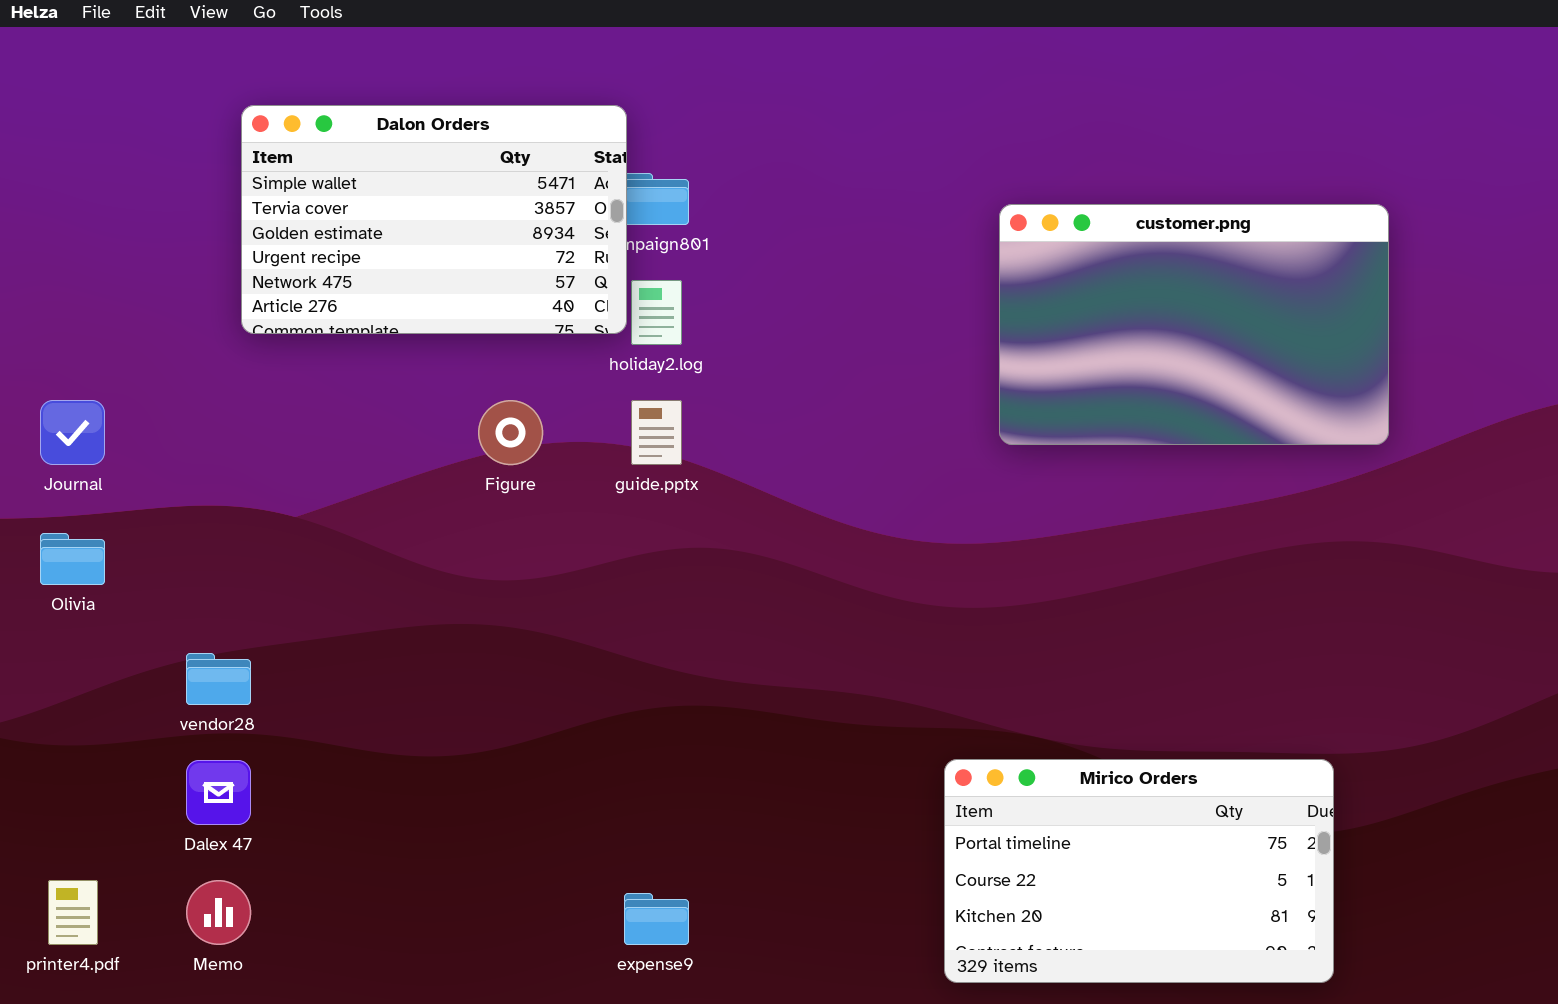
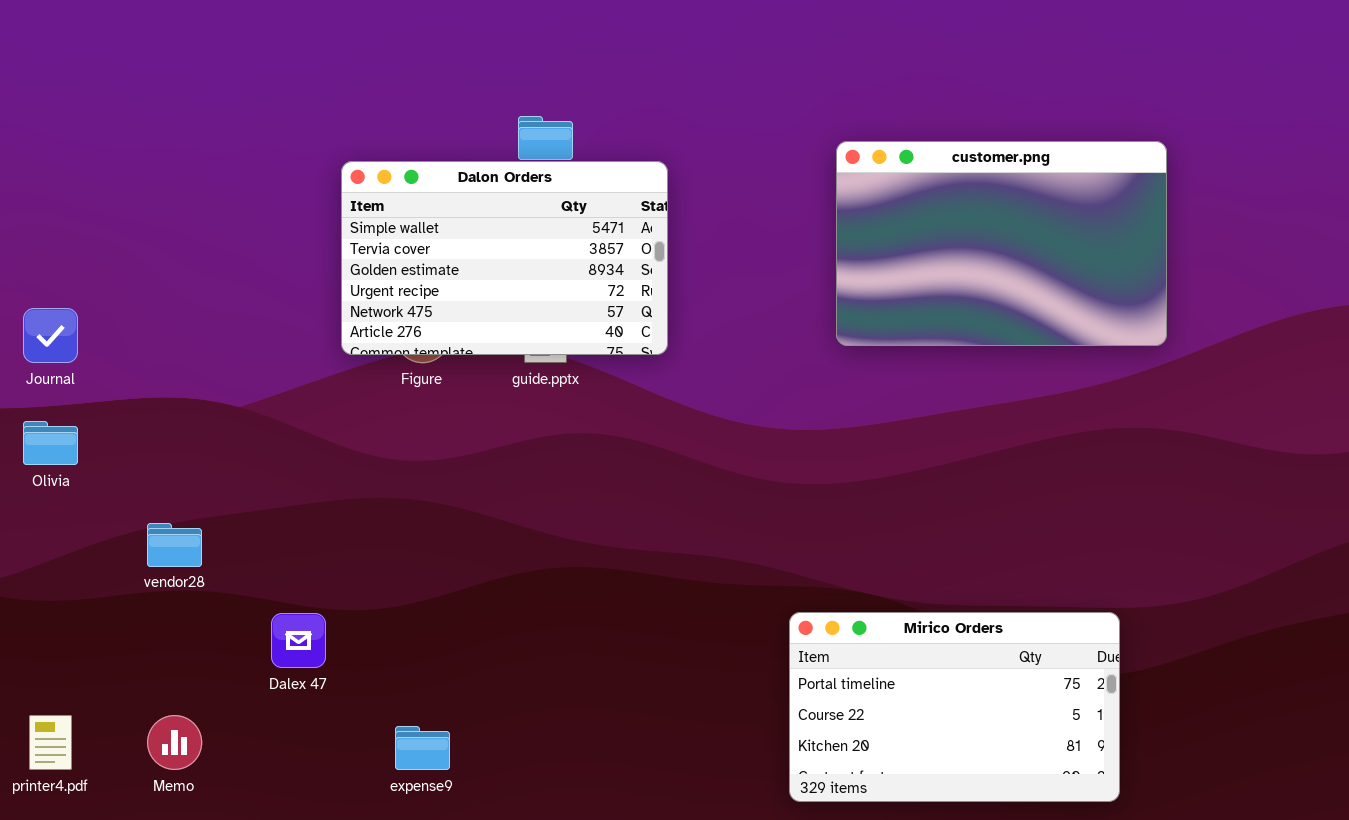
Dalon Orders: [241,105,627,334] -> [341,161,668,355], moved
Dalex 47: [186,760,251,825] -> [271,613,326,668], moved
expense9: [624,893,689,945] -> [395,726,450,770], moved

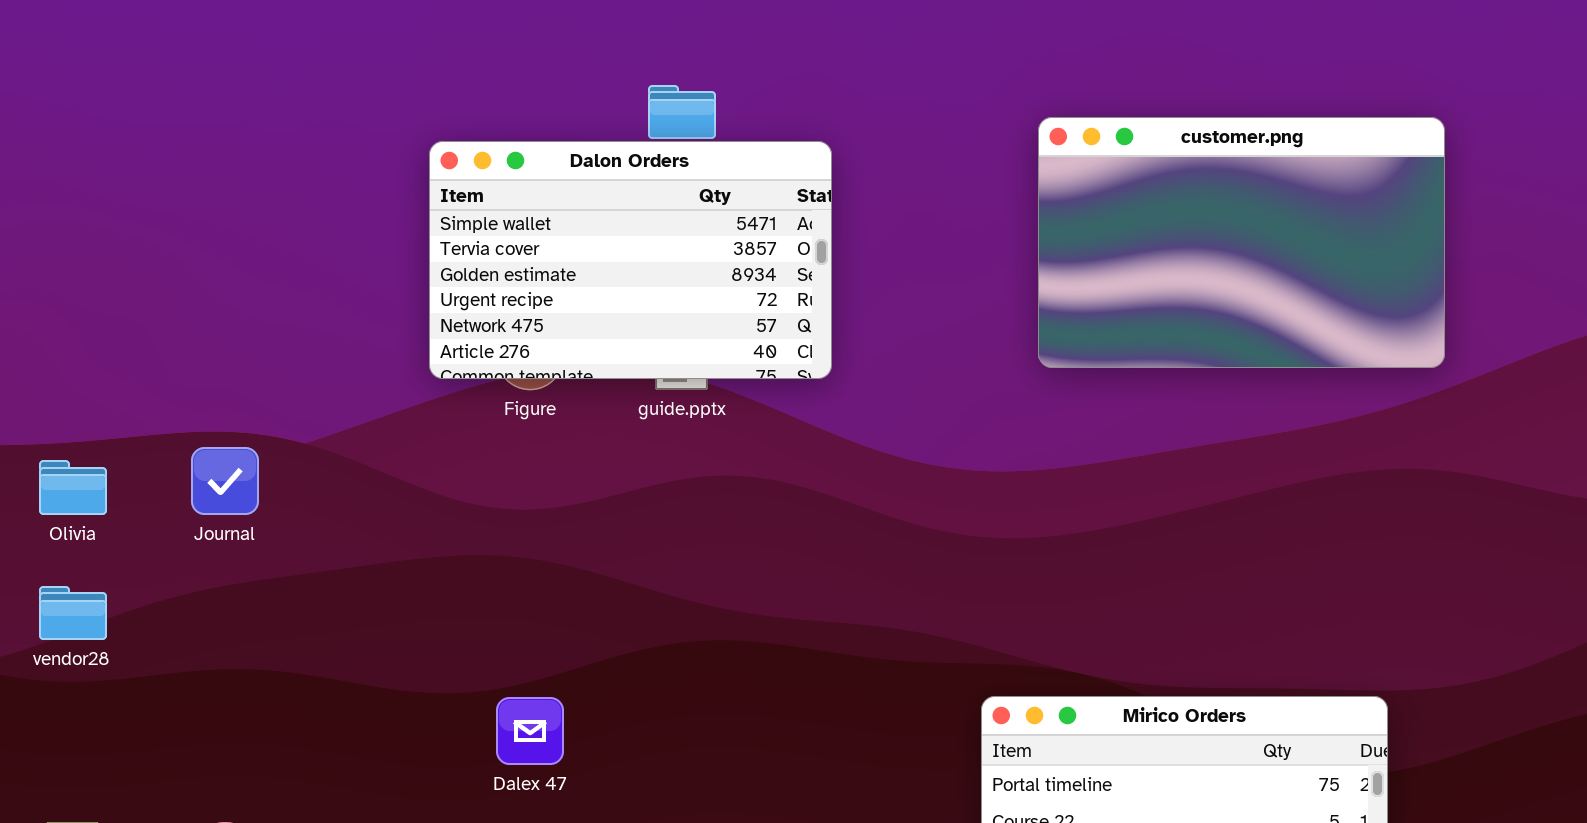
Journal: [23,308,78,363] -> [191,447,259,515], moved
vendor28: [147,523,202,567] -> [39,586,107,640], moved
Dalex 47: [271,613,326,668] -> [496,697,564,765], moved

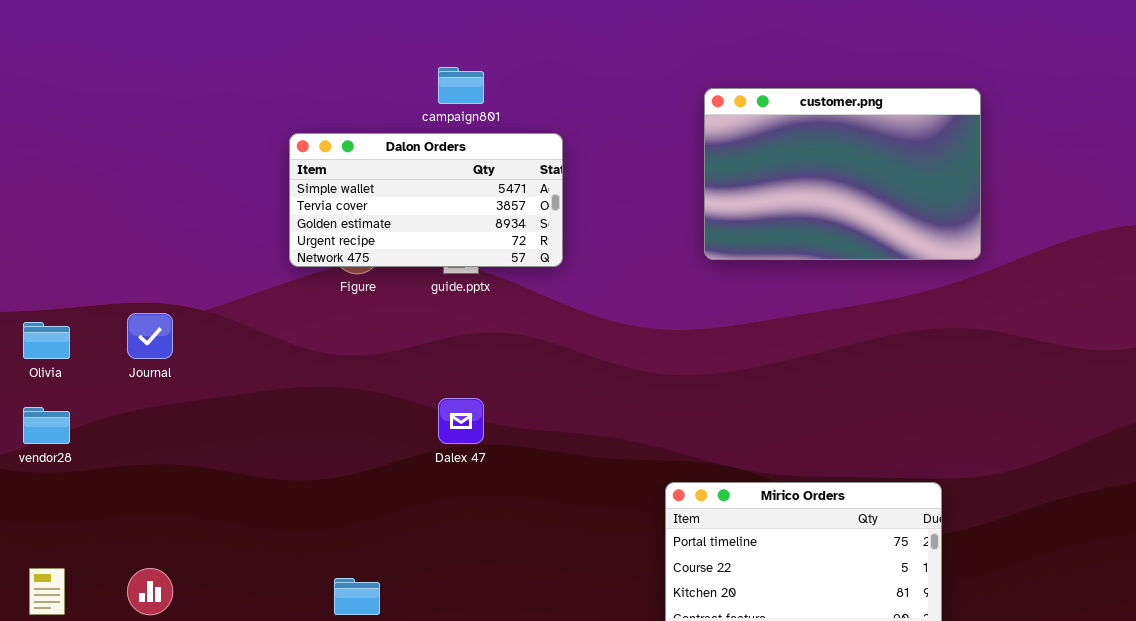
Dalon Orders: [429,141,832,379] -> [289,133,563,267], resized
Dalex 47: [496,697,564,765] -> [438,398,484,444], moved

